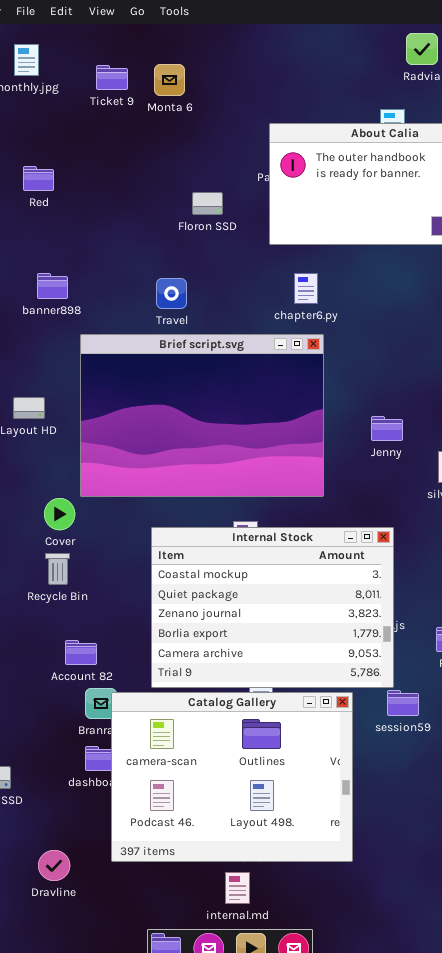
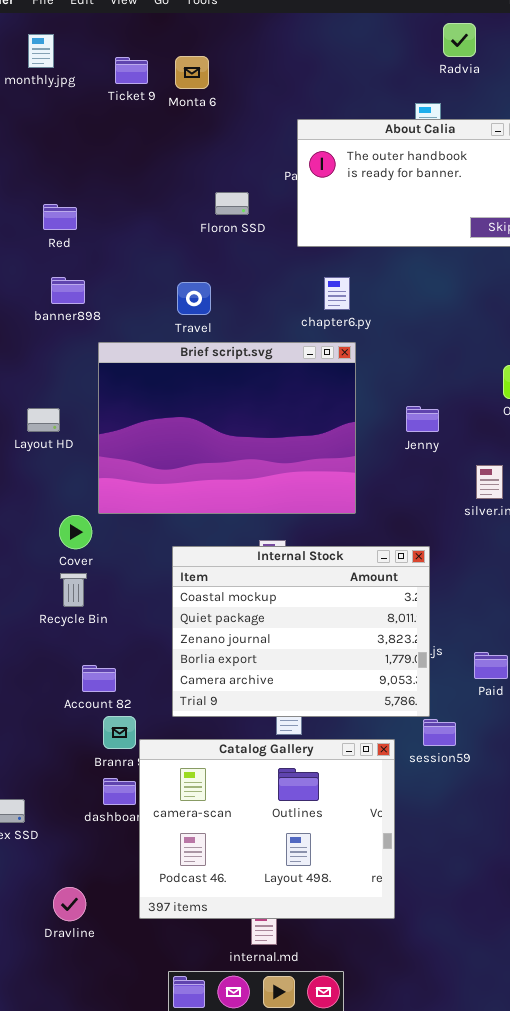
Red: [23,166,54,191] -> [43,204,77,230], moved
Jenny: [371,416,403,441] -> [406,406,439,432], moved
Catalog Gallery: [111,692,353,862] -> [139,739,395,919], moved

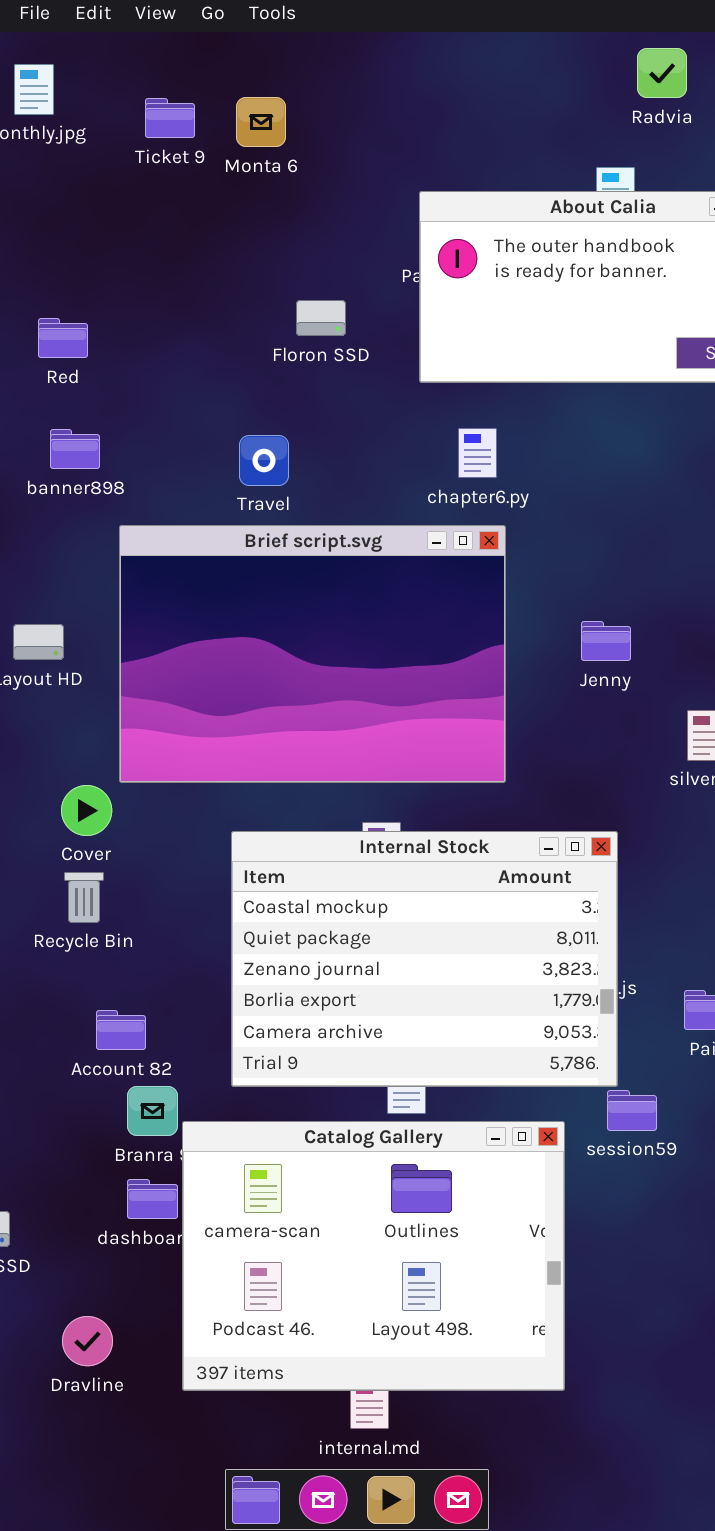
Dravline: [53,887,86,921] -> [62,1316,113,1366], moved

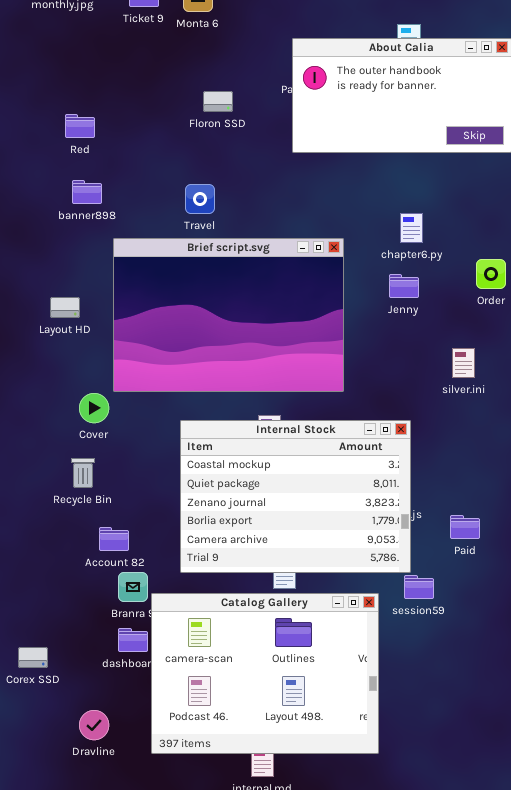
Floron SSD: [296,300,346,336] -> [203,91,233,112], moved
chapter6.py: [458,428,497,478] -> [400,213,423,243], moved
Jenny: [581,621,631,661] -> [389,274,419,298], moved
Recycle Bin: [64,872,104,923] -> [71,458,95,488], moved

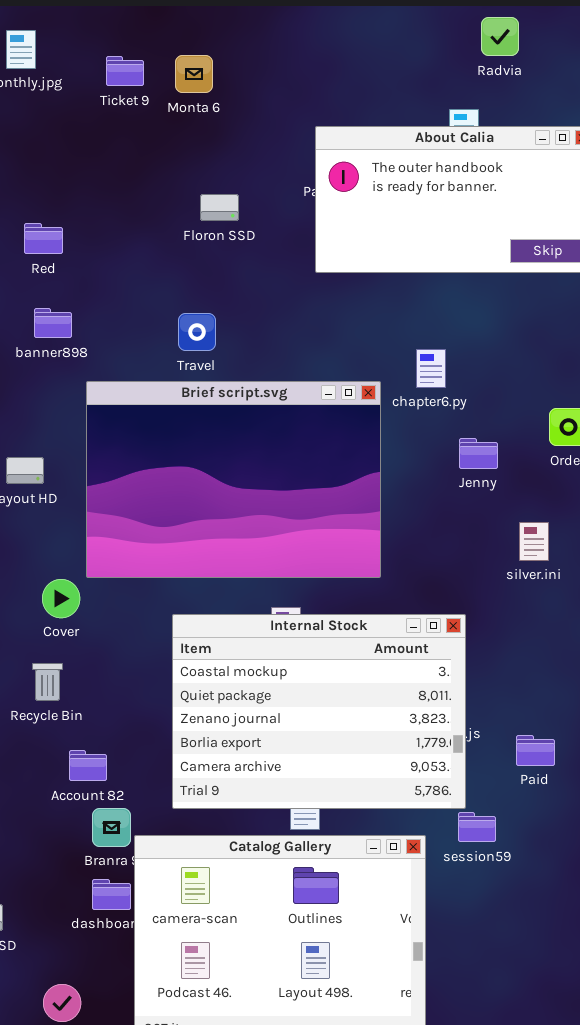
chapter6.py: [400,213,423,243] -> [416,349,446,388], moved
Jenny: [389,274,419,298] -> [459,438,498,469], moved

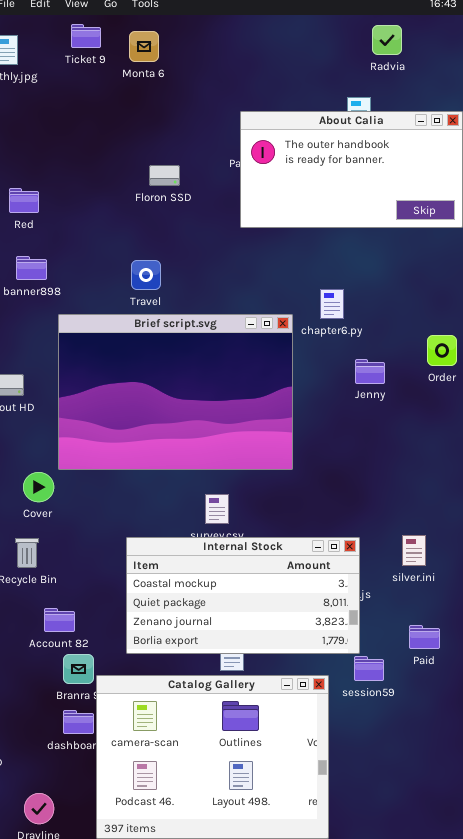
Monta 6: [175,55,213,93] -> [129,31,159,62], moved
Ticket 9: [106,56,144,86] -> [71,24,101,48], moved
silver.ini: [519,522,549,561] -> [402,535,426,566], moved
Internal Stock: [172,614,466,809] -> [126,537,360,654], resized
Paid: [516,735,555,766] -> [409,625,440,649], moved

